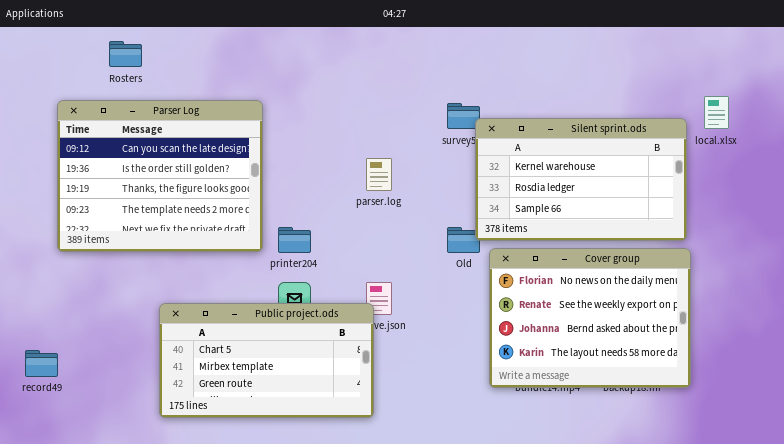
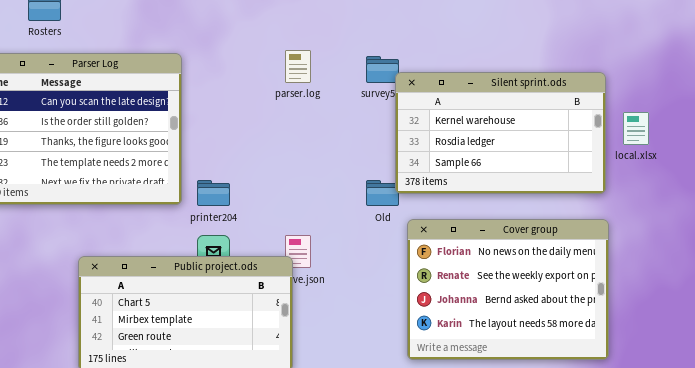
local.xlsx: [704,96,729,129] -> [623,112,649,145], moved
parser.log: [366,158,392,191] -> [285,50,311,83], moved
Cover group: [489,248,691,388] -> [407,219,609,360], moved

